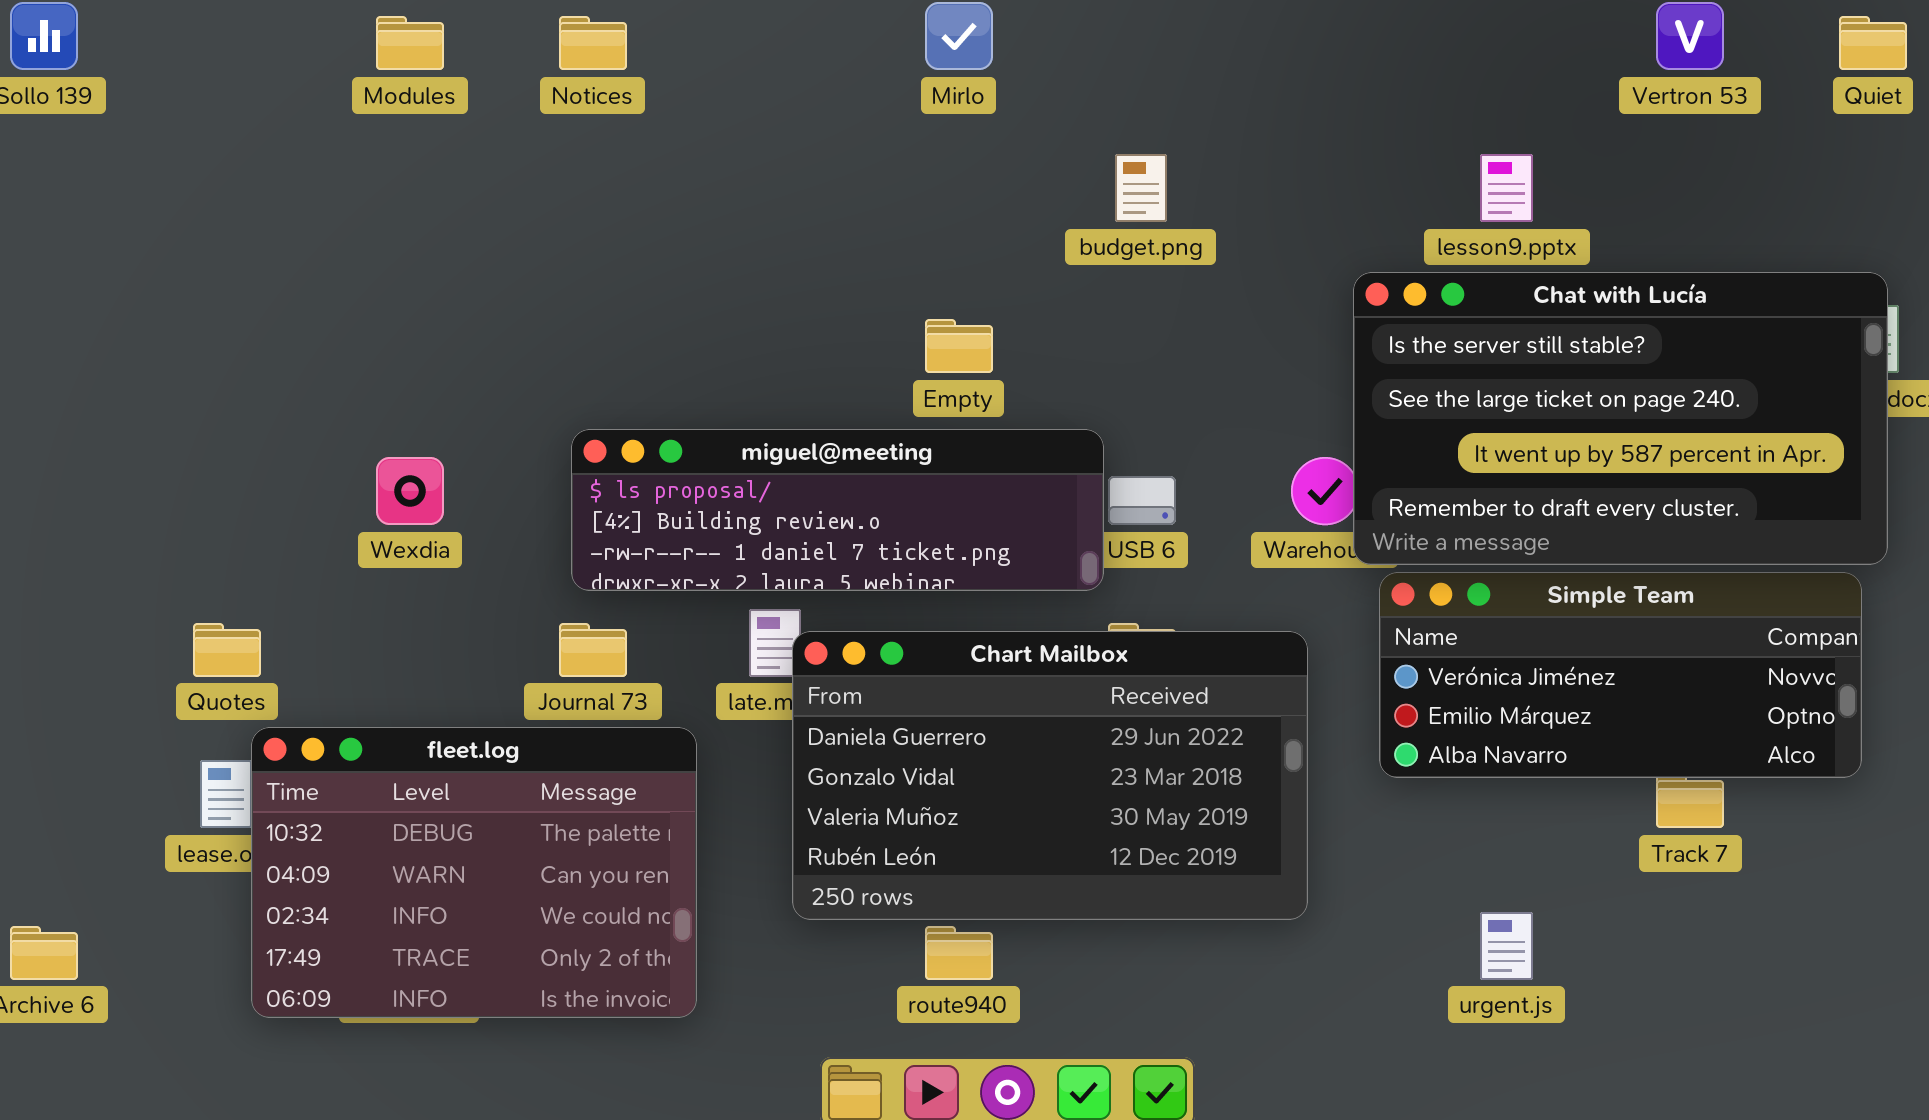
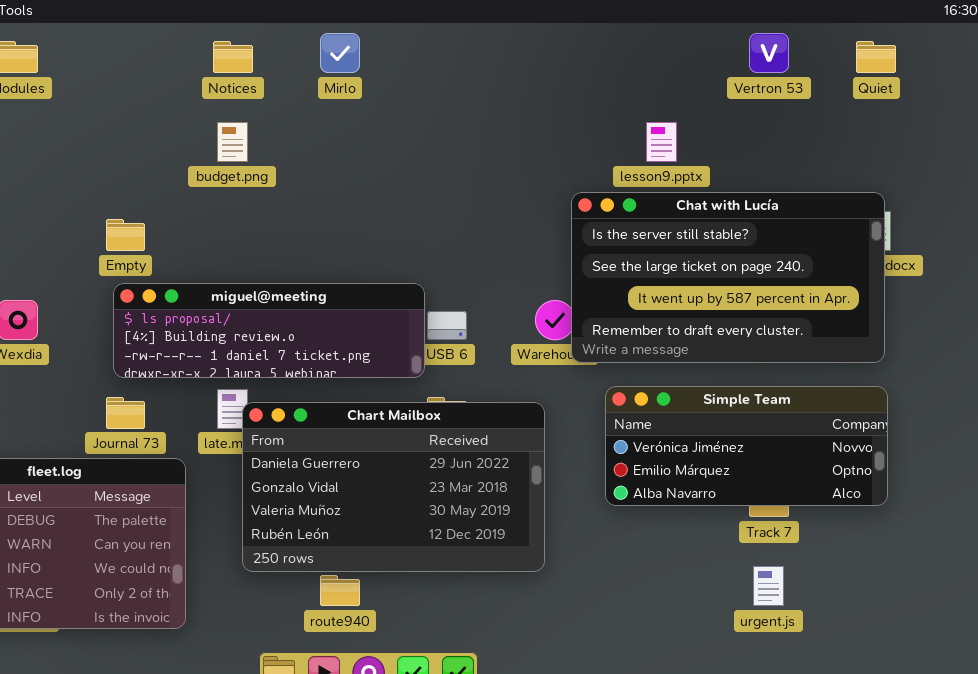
Notices: [559,16,627,70] -> [213,41,253,73], moved
budget.png: [1115,154,1167,222] -> [217,122,248,162], moved
Empty: [925,319,993,373] -> [106,219,145,251], moved
Simple Team: [1379,572,1862,778] -> [605,386,888,506], moved
urgent.js: [1480,912,1533,980] -> [753,566,784,606], moved

